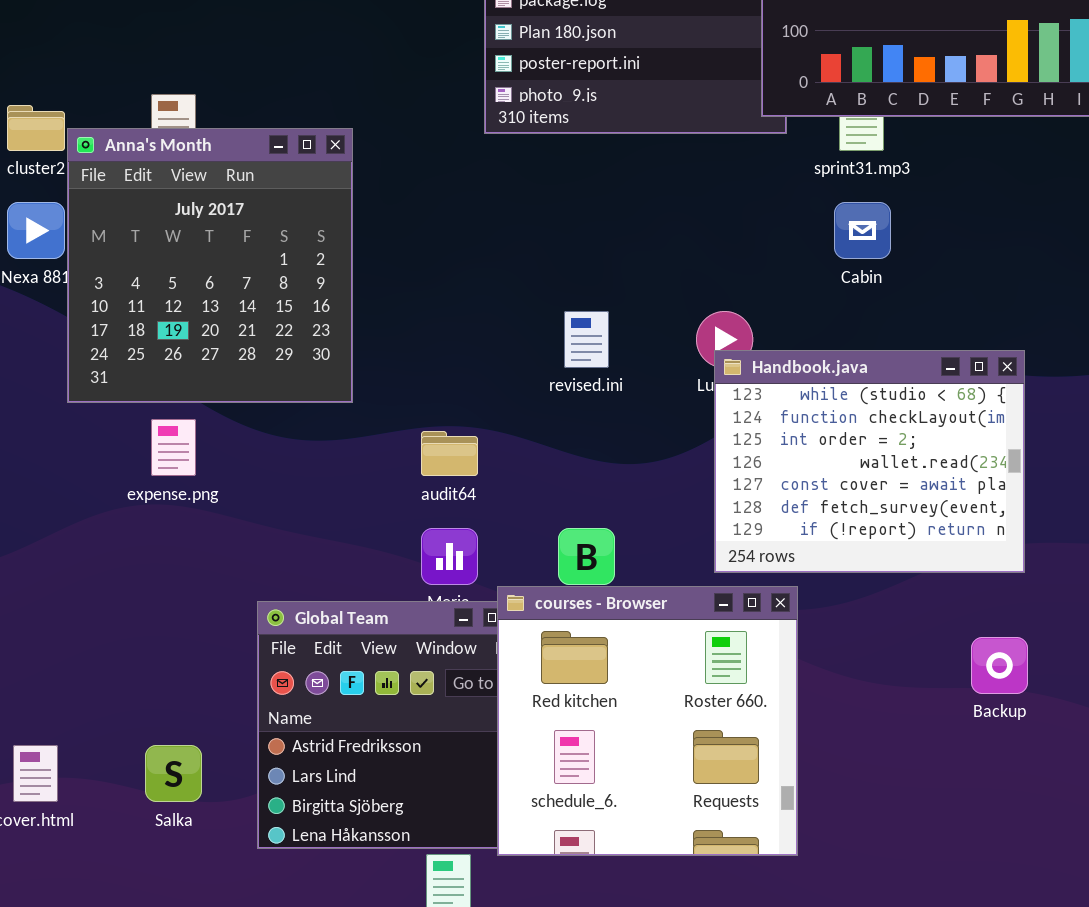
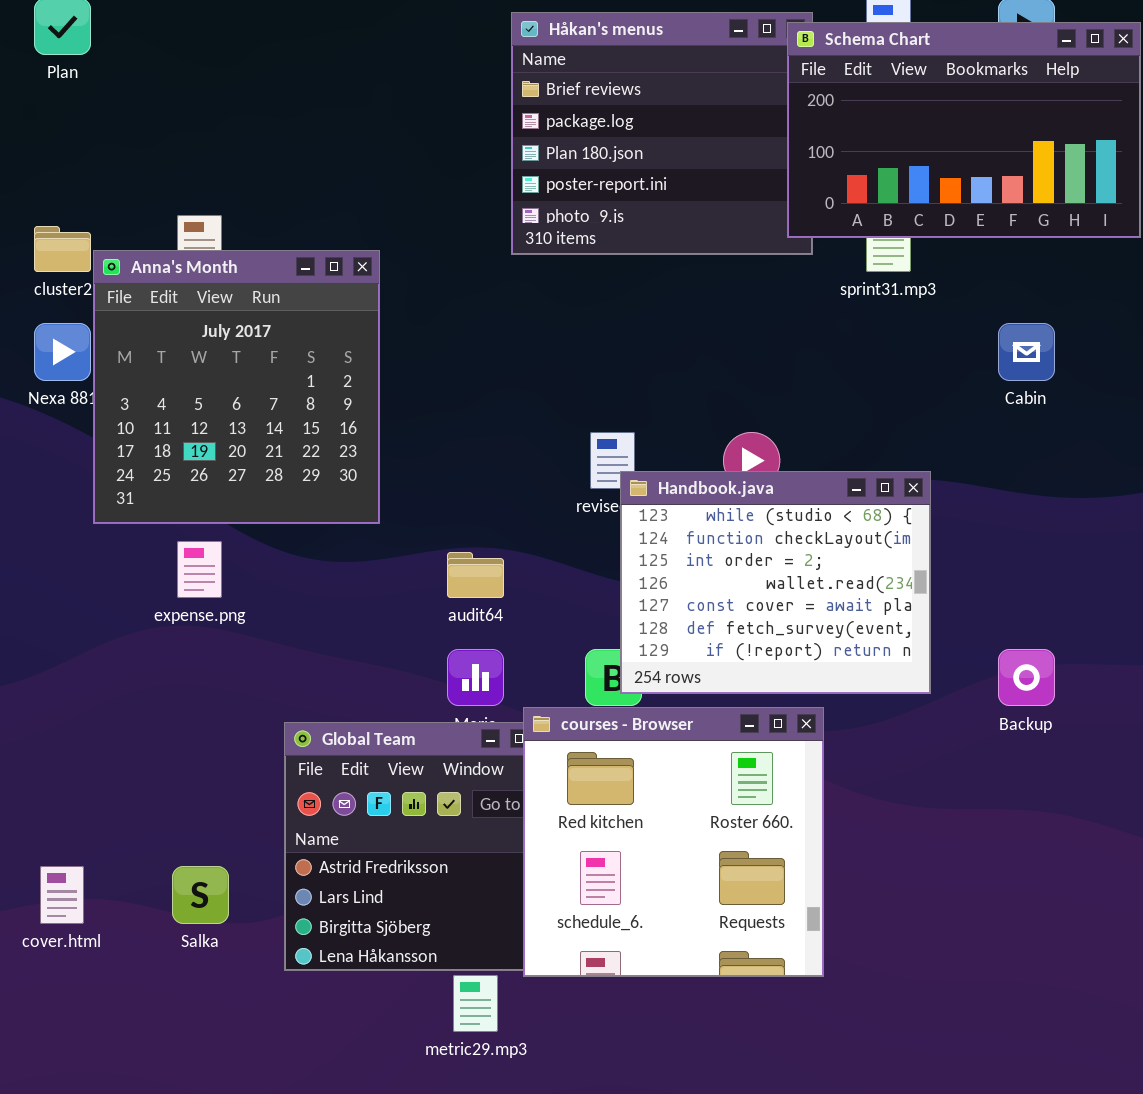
Cabin: [834,202,891,259] -> [998,323,1055,381], moved
Handbook.java: [714,350,1025,573] -> [620,471,931,694], moved
Backup: [971,637,1028,694] -> [998,649,1055,706], moved

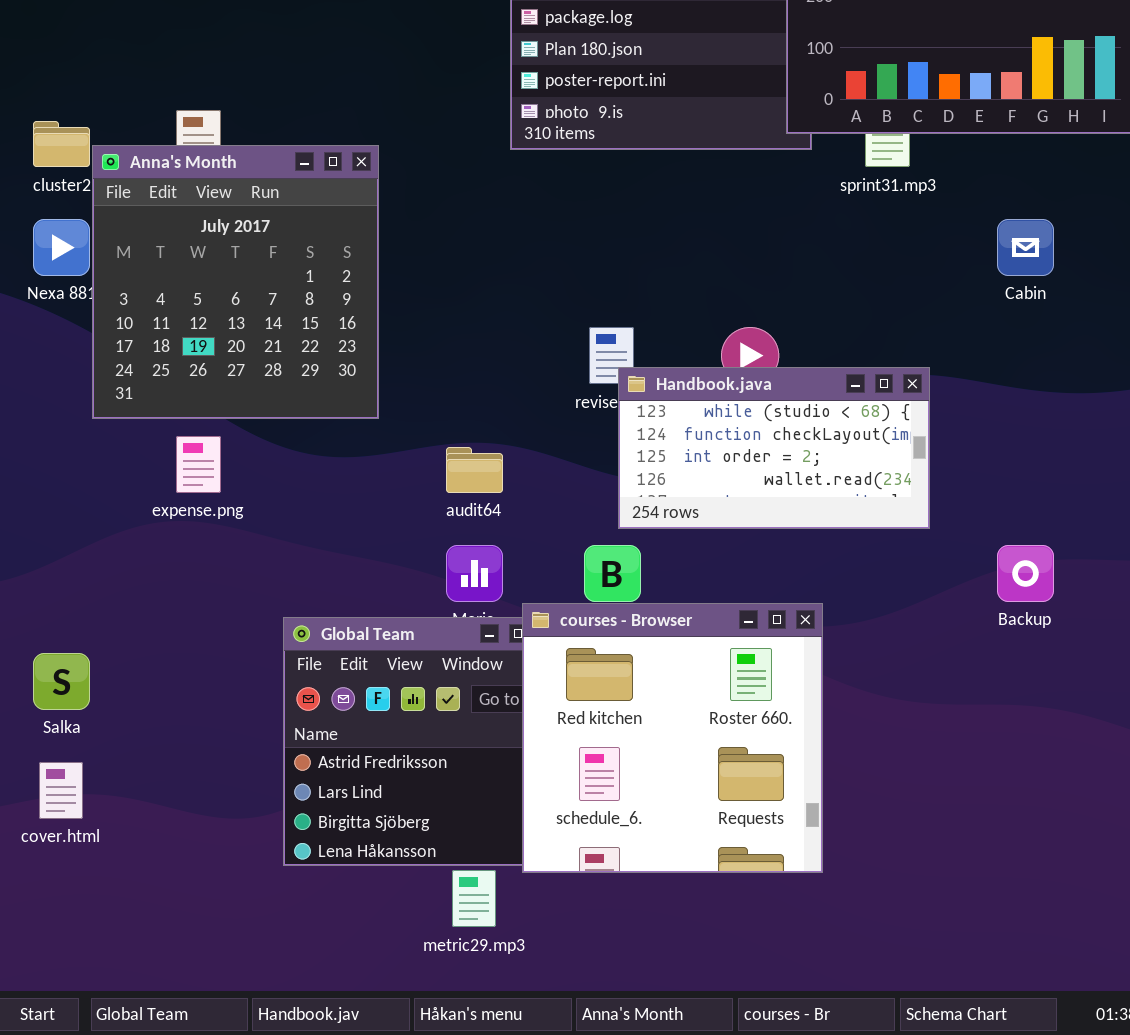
Handbook.java: [620,471,931,694] -> [618,367,930,529], resized
Salka: [172,866,229,924] -> [33,653,90,710], moved

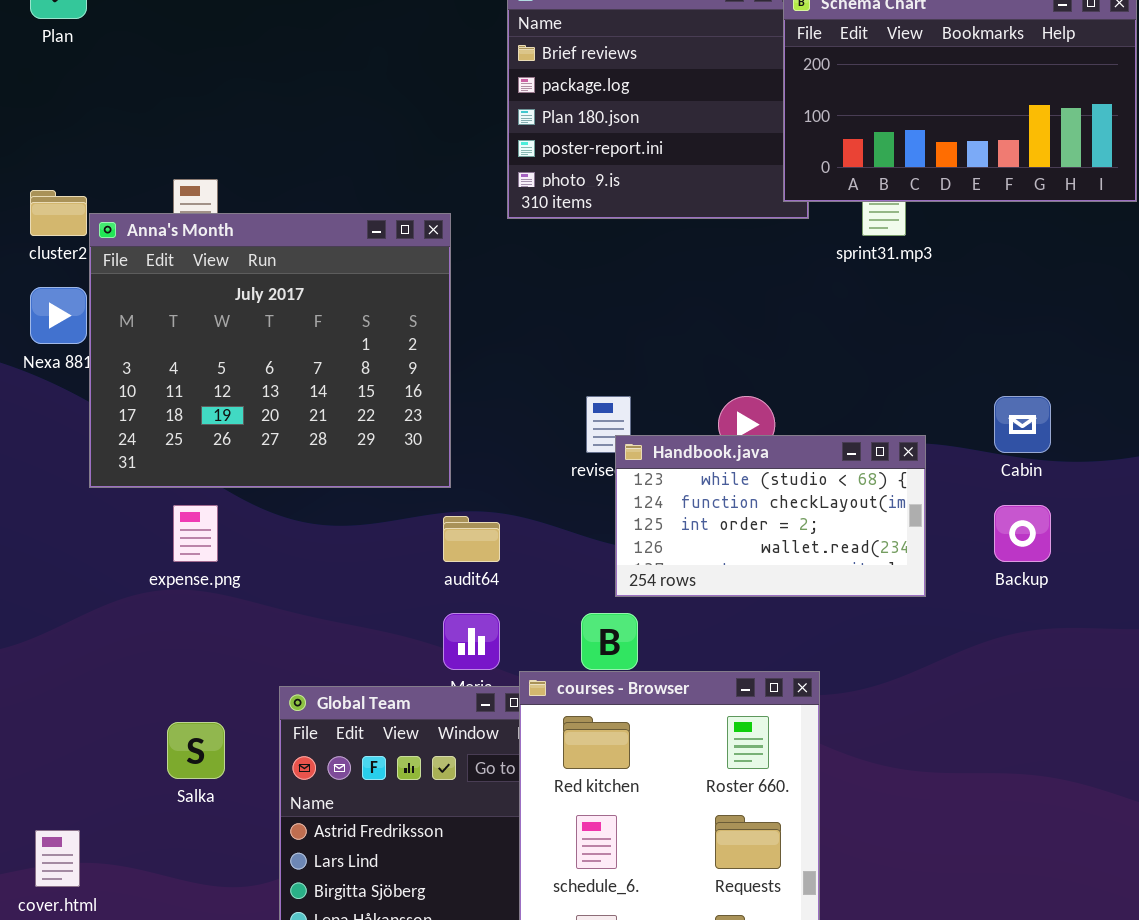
Anna's Month: [92,145,379,419] -> [89,213,451,488], resized
Cabin: [997,219,1054,276] -> [994,396,1051,453], moved
Backup: [997,545,1054,602] -> [994,505,1051,562], moved
Salka: [33,653,90,710] -> [167,722,225,779], moved

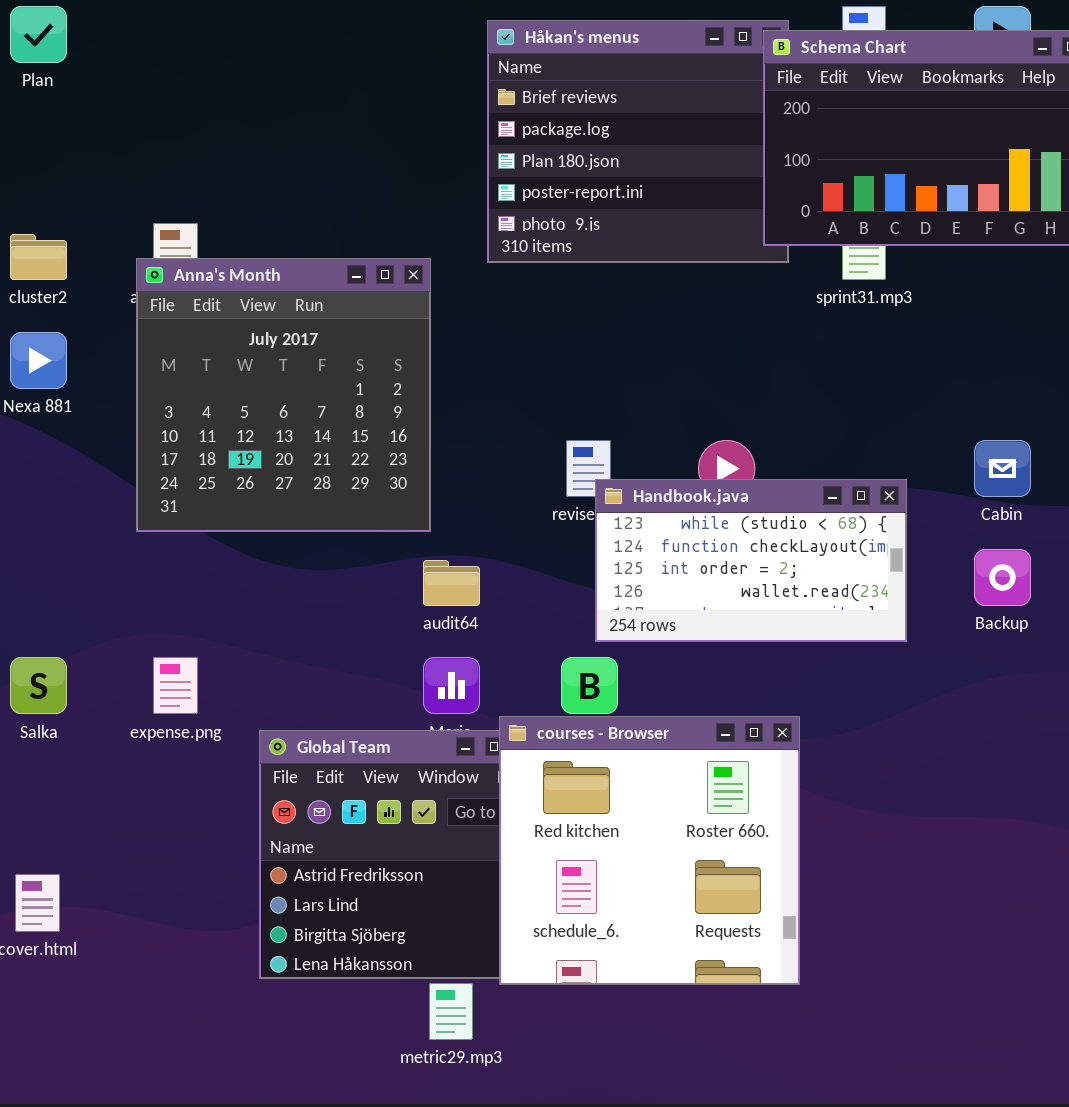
Anna's Month: [89,213,451,488] -> [136,258,431,532], resized
expense.png: [173,505,218,562] -> [153,657,198,714], moved
Salka: [167,722,225,779] -> [10,657,67,714], moved

